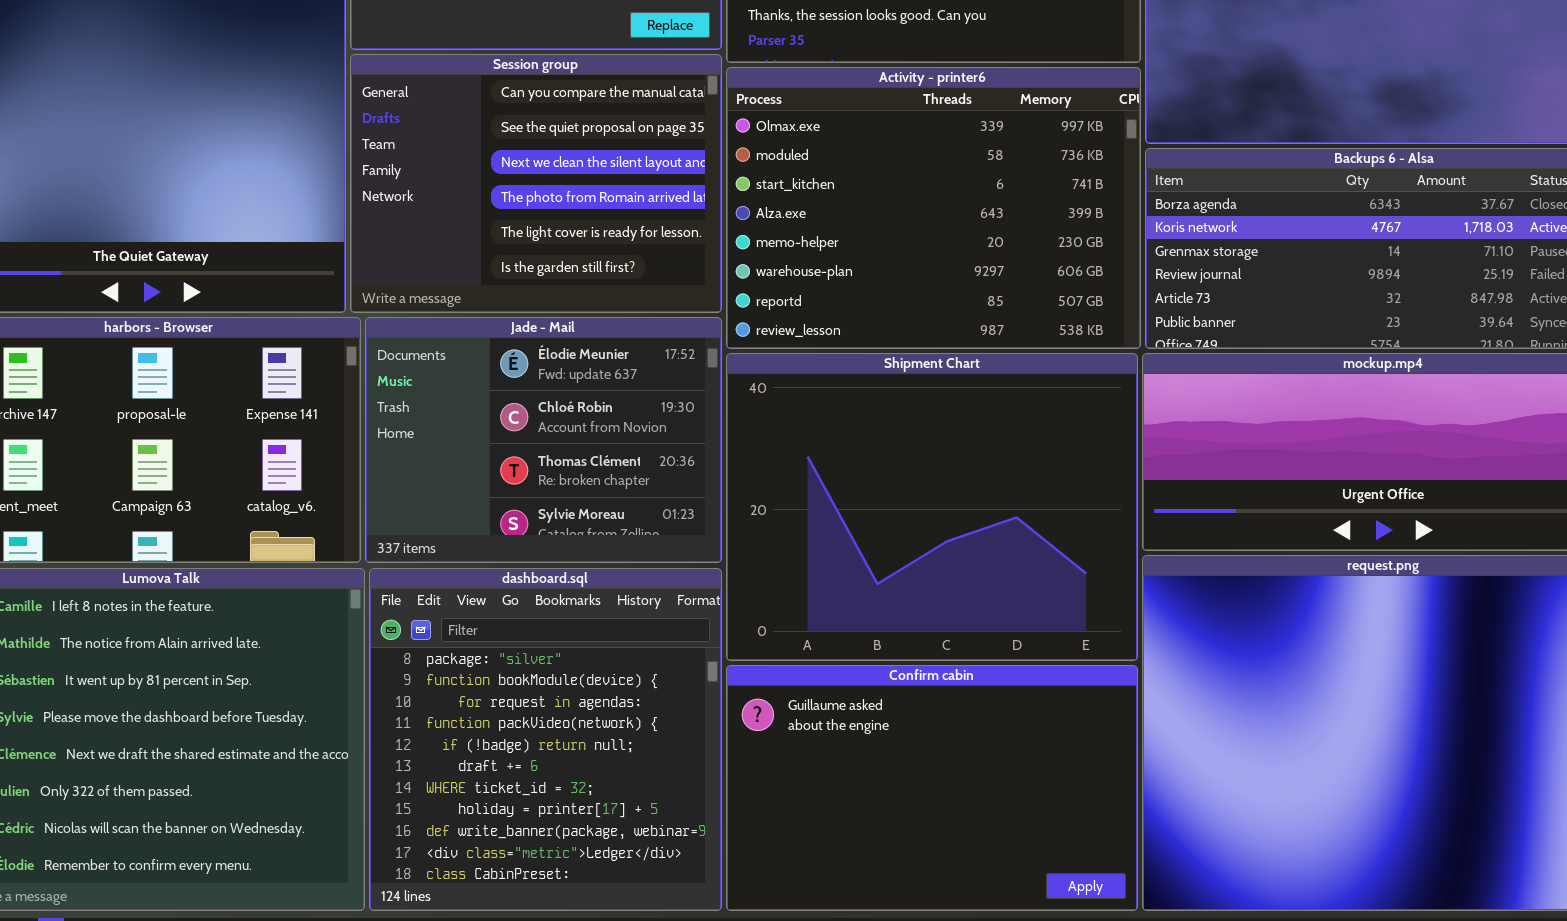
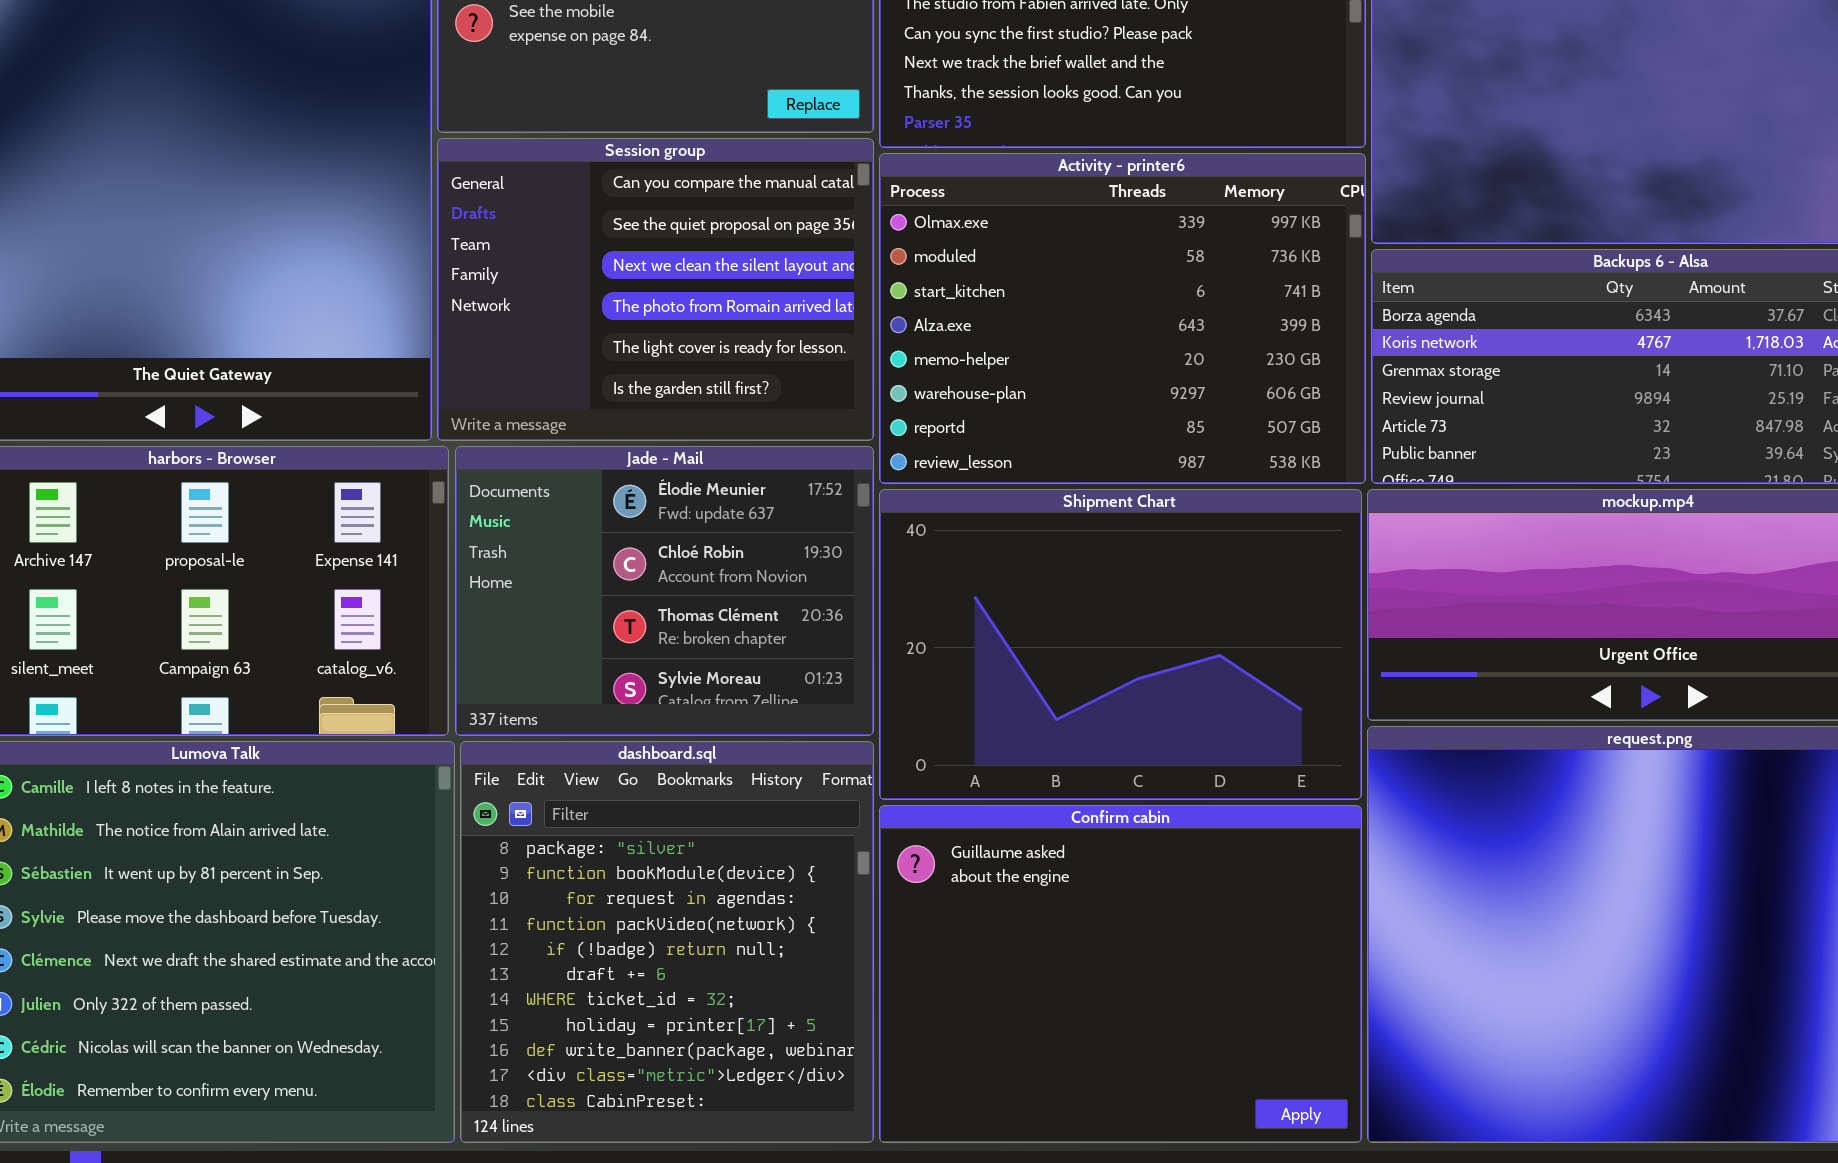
Shipment Chart: [726,353,1138,661] -> [879,489,1362,800], resized
Confirm cabin: [726,665,1138,911] -> [879,805,1362,1143], resized

